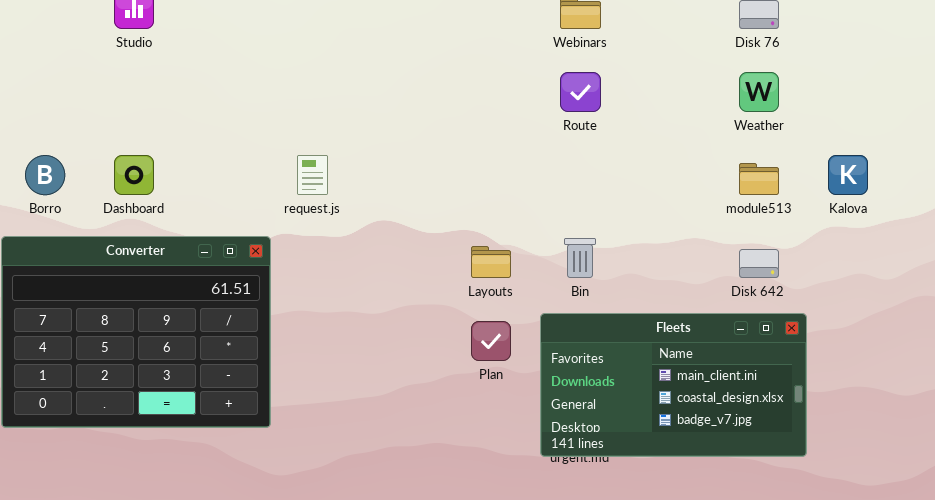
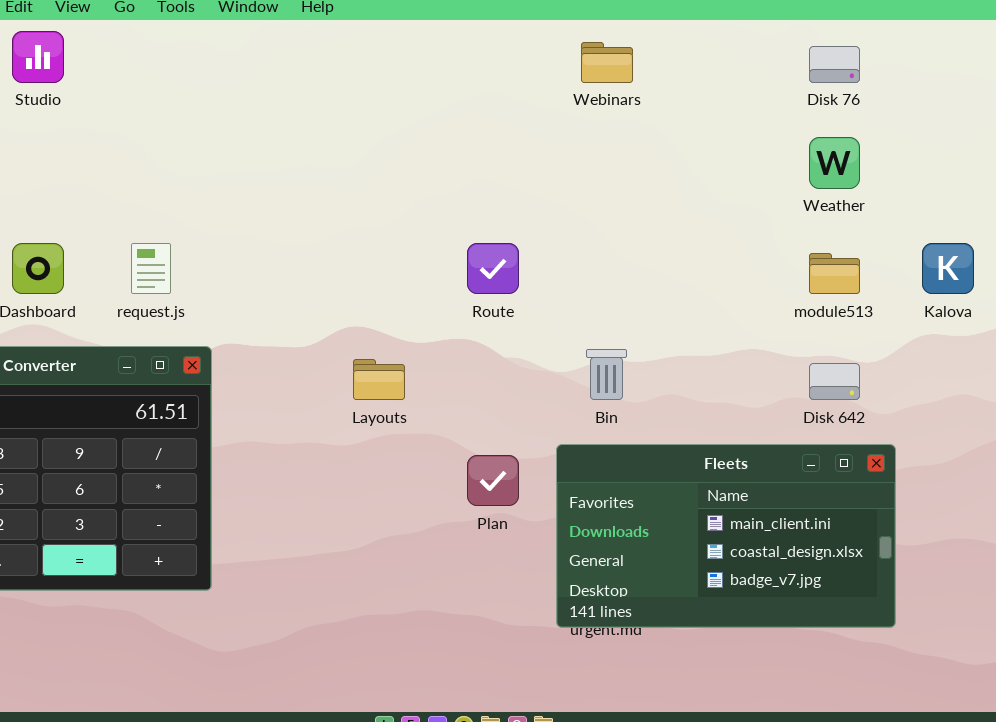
Route: [560,72,601,112] -> [467,243,519,294], moved
request.js: [297,155,328,195] -> [131,243,171,294], moved
Layouts: [471,246,511,278] -> [353,359,405,400], moved

